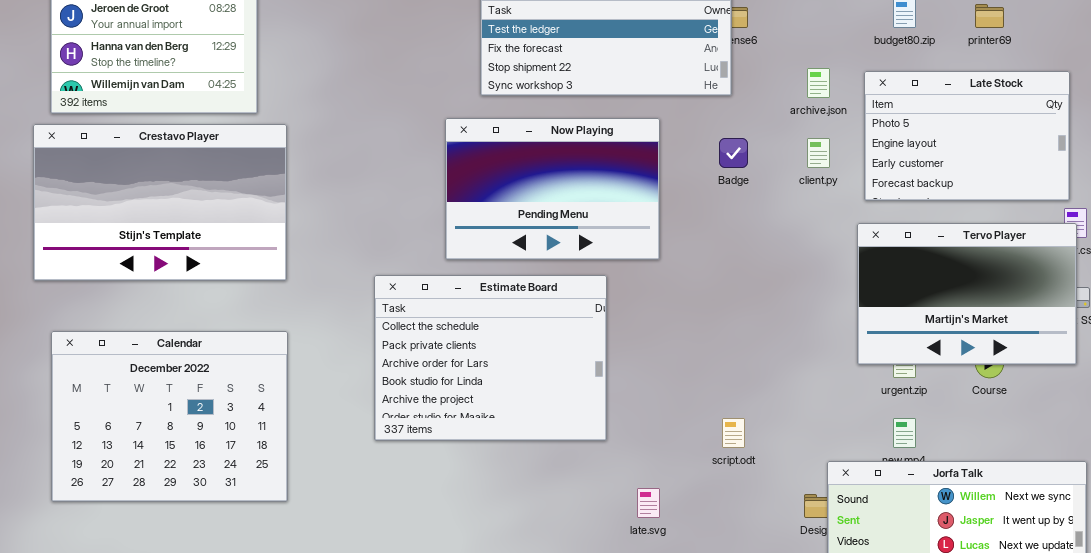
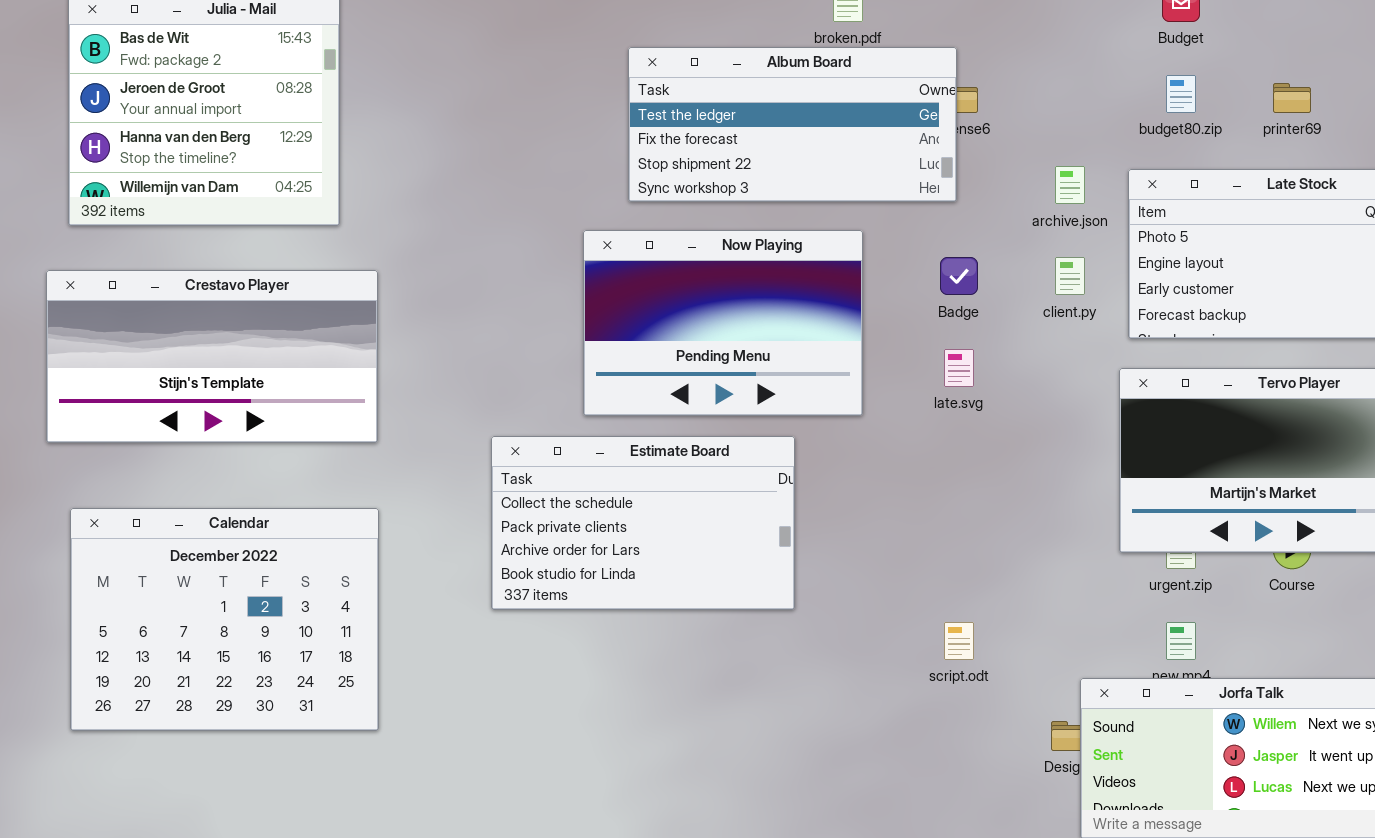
Crestavo Player: [33,124,287,281] -> [46,270,378,443], resized
Estimate Board: [374,275,607,441] -> [491,436,795,610], resized
late.svg: [637,488,660,518] -> [944,349,974,387], moved

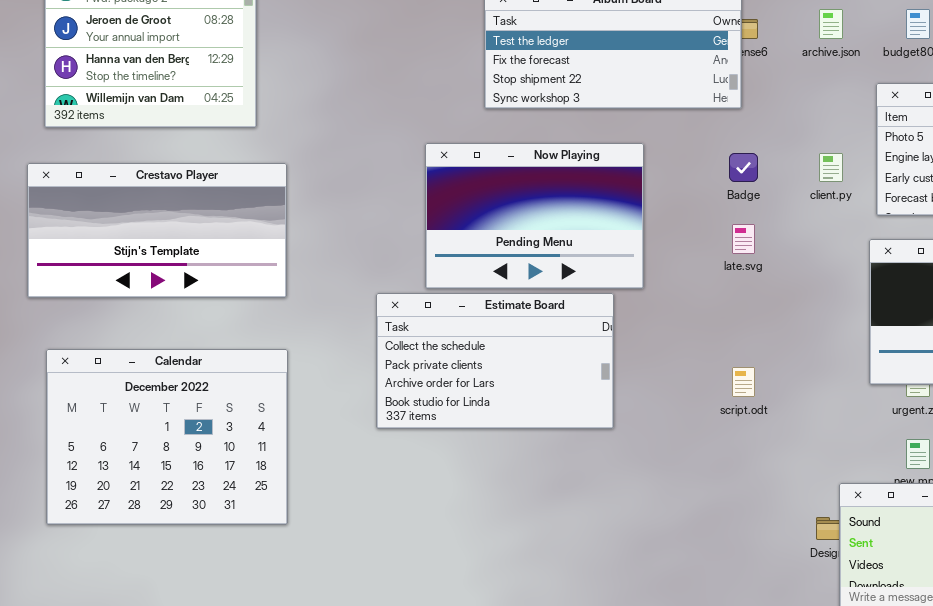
archive.json: [1055,166,1085,204] -> [819,9,843,39], moved
Now Playing: [583,230,863,416] -> [425,143,644,289], moved
script.odt: [944,622,974,660] -> [732,367,755,397], moved

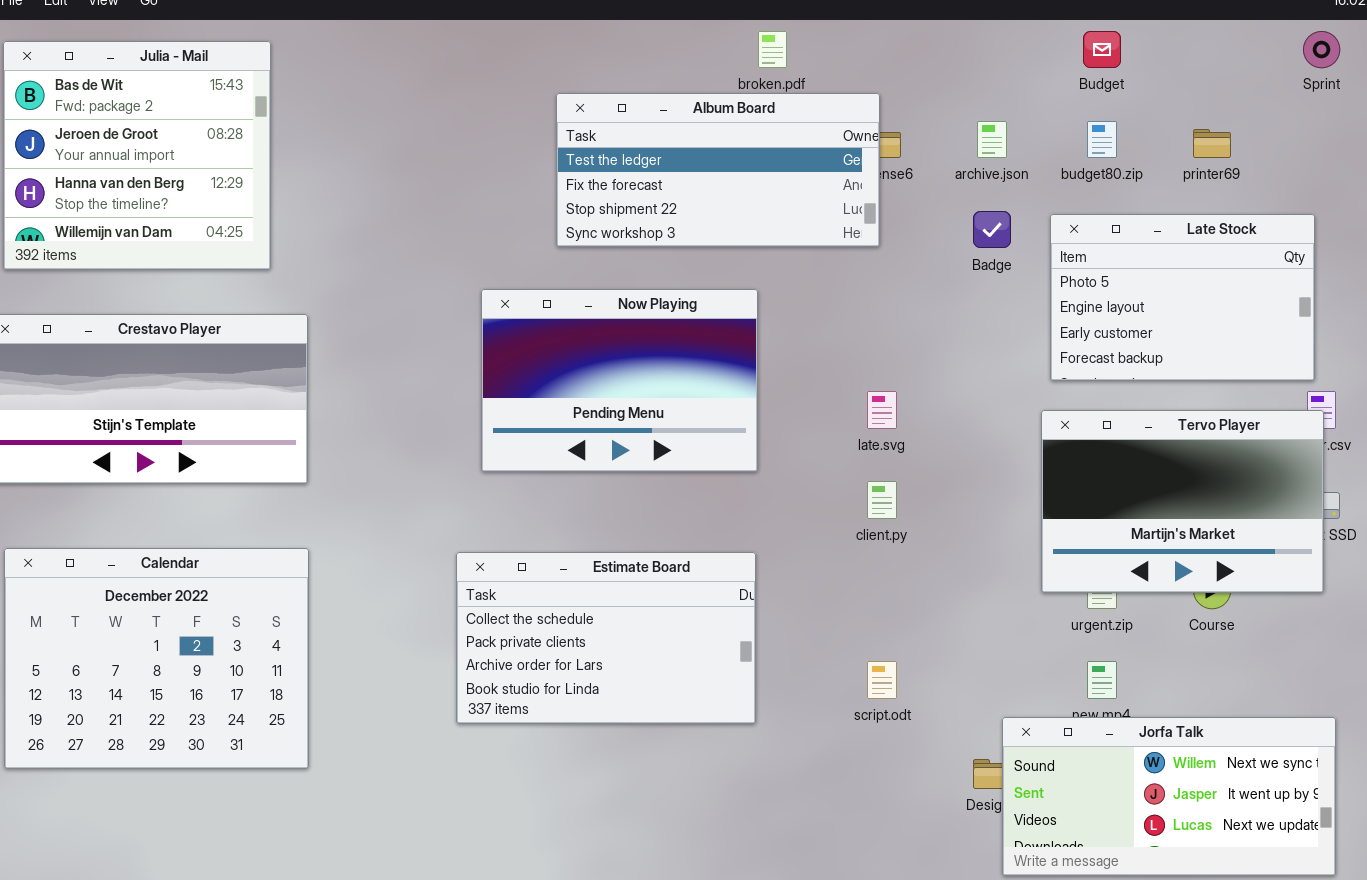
Badge: [729,153,758,182] -> [973,211,1011,248], moved
client.py: [819,153,843,182] -> [867,481,897,519], moved
Estimate Board: [376,293,614,429] -> [456,552,756,724], moved
script.odt: [732,367,755,397] -> [867,661,897,699], moved

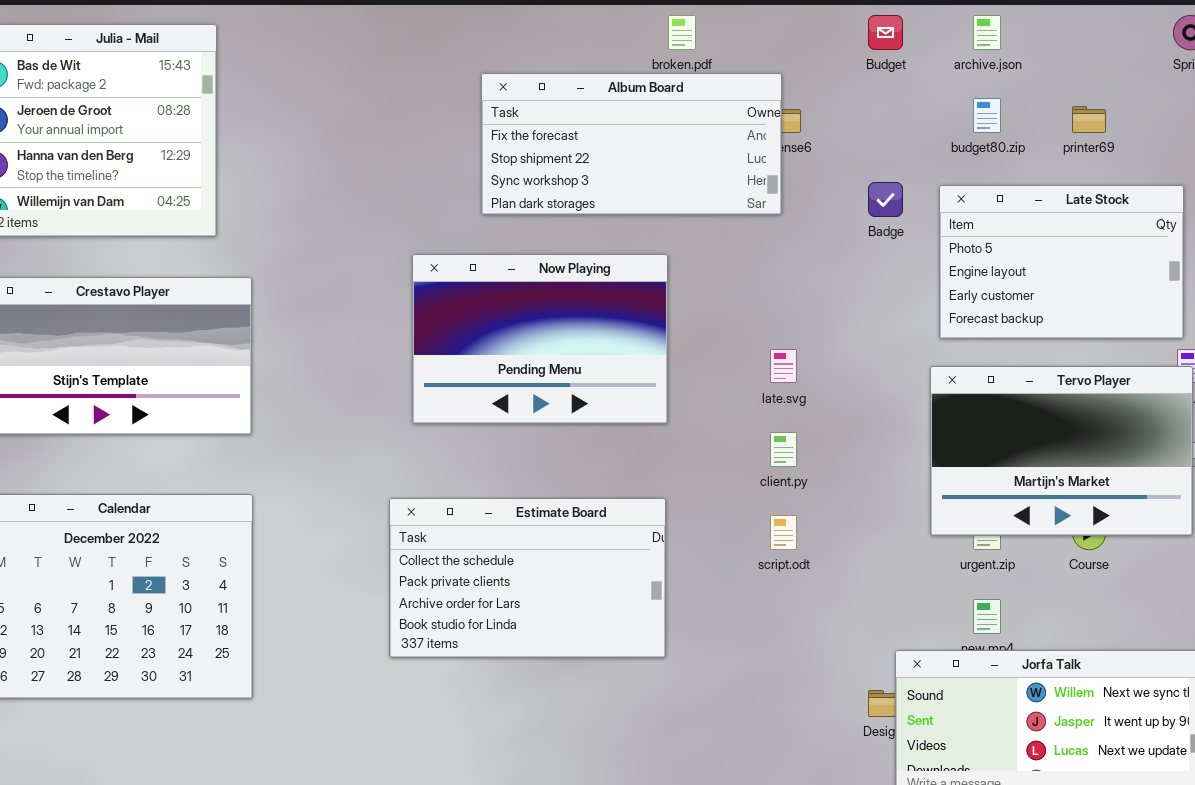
Budget: [1083,31,1121,68] -> [868,15,903,50], moved
Album Board: [556,93,880,247] -> [481,73,782,215], scrolled down 1 row
archive.json: [977,121,1007,158] -> [973,15,1001,50], moved
script.odt: [867,661,897,699] -> [770,515,797,550], moved

